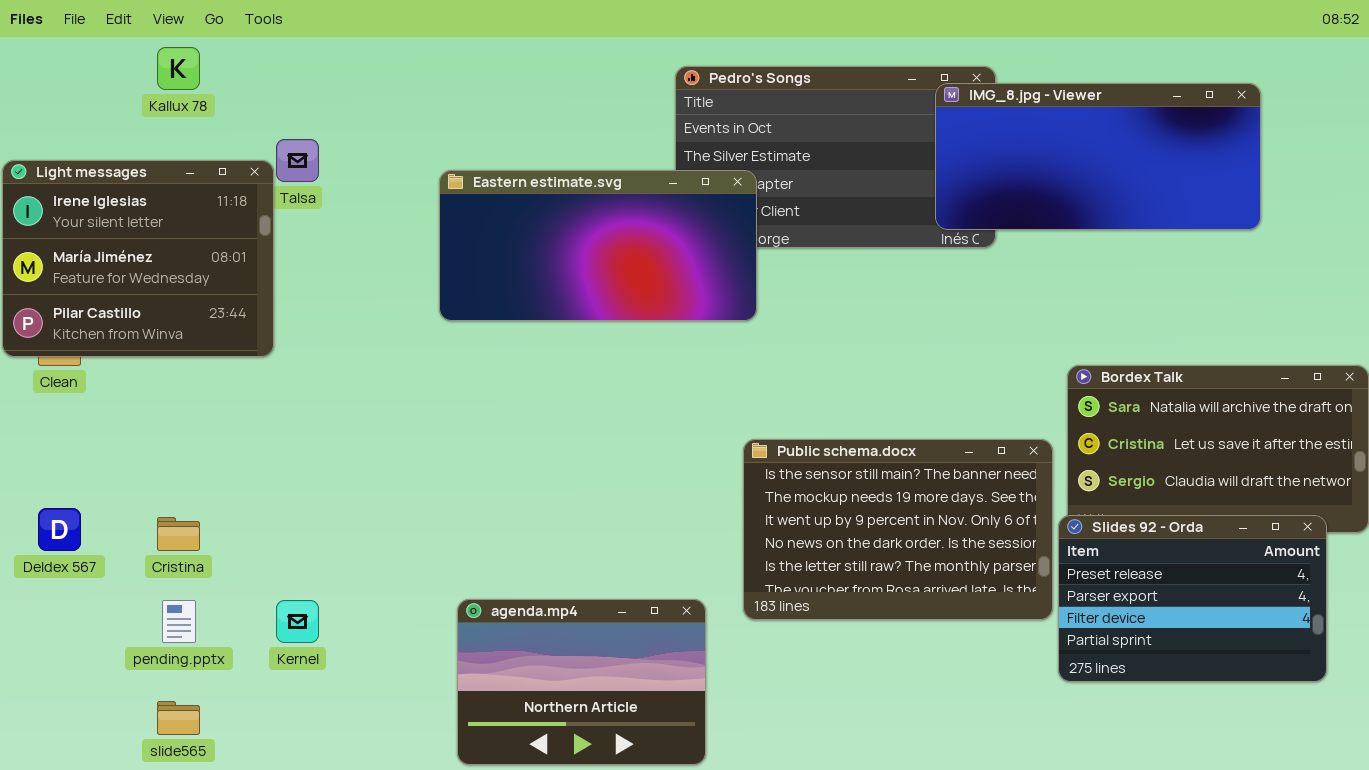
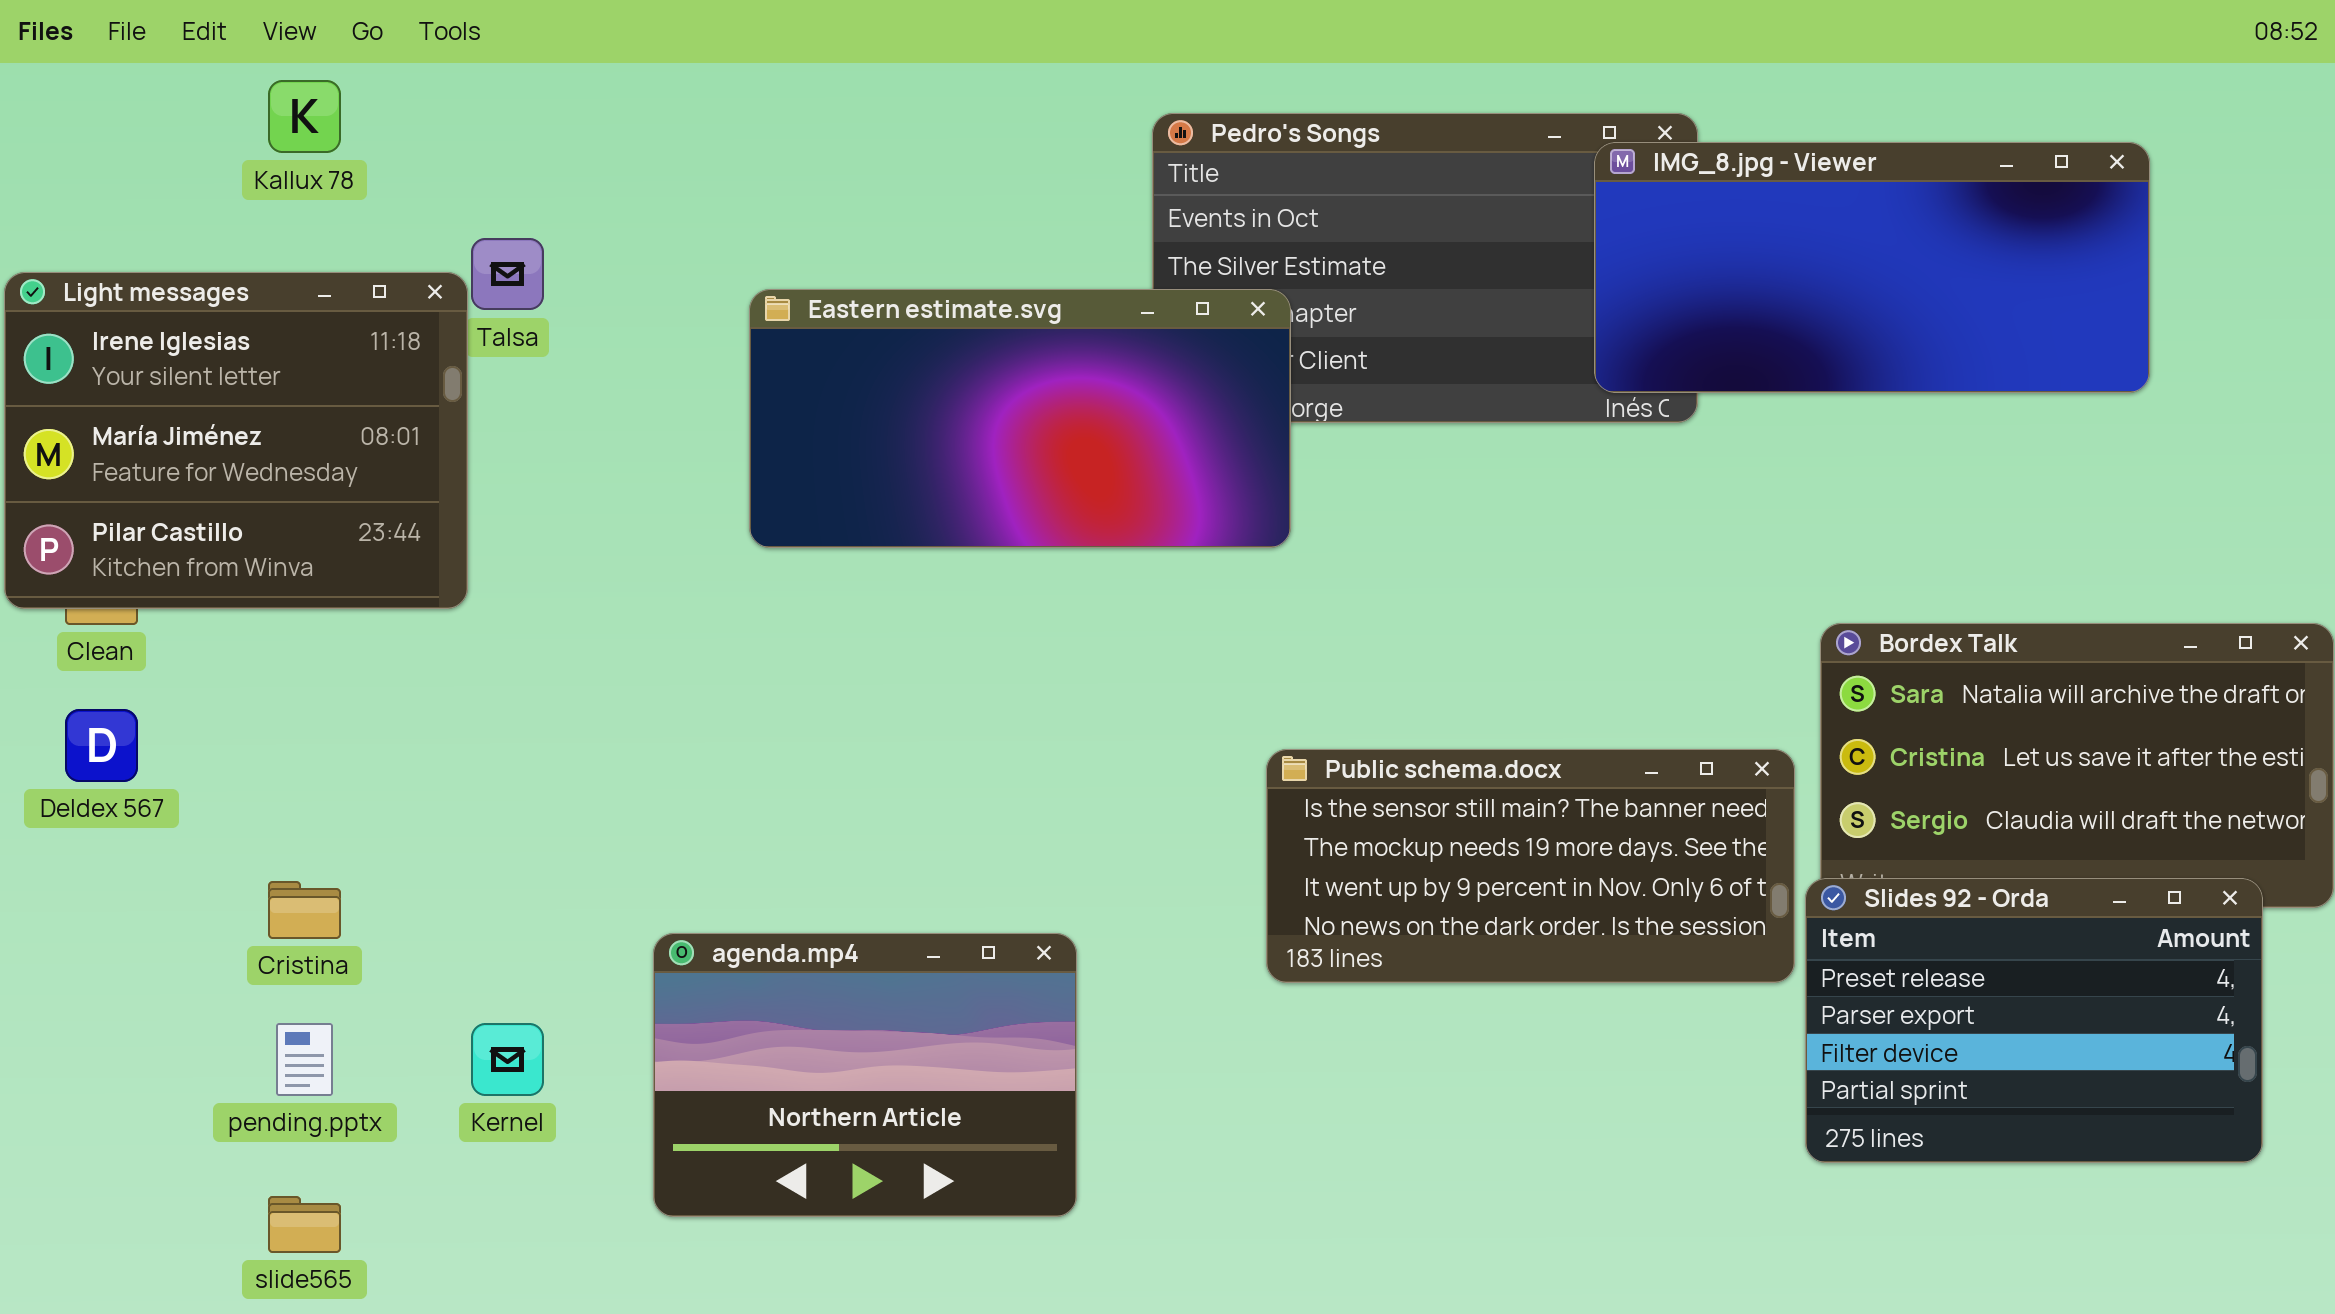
Public schema.docx: [743,439,1053,620] -> [1266,749,1795,983], resized
Deldex 567: [38,508,81,551] -> [65,709,138,782], moved
agenda.mp4: [457,599,706,765] -> [653,933,1077,1217], moved

